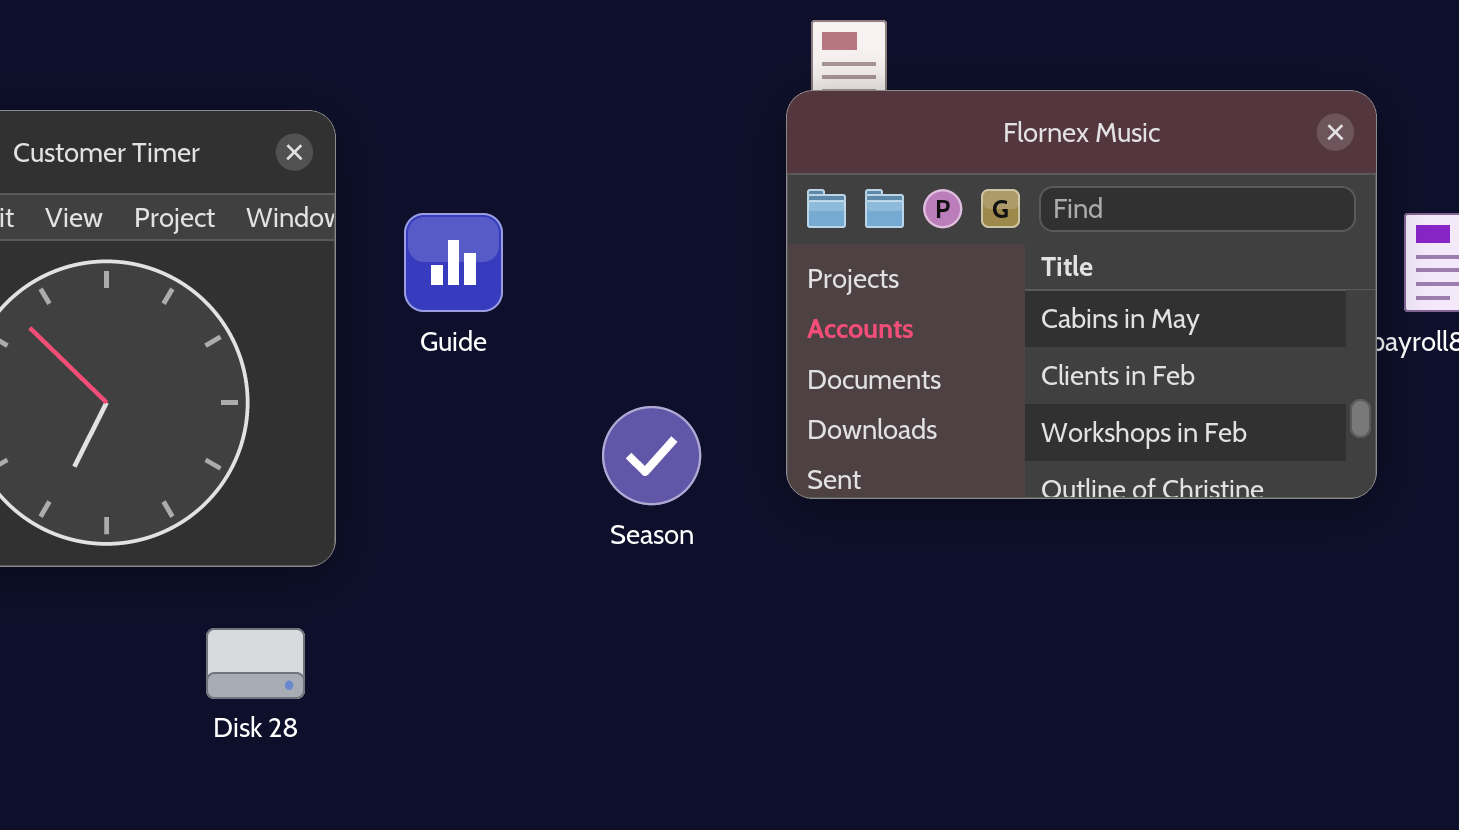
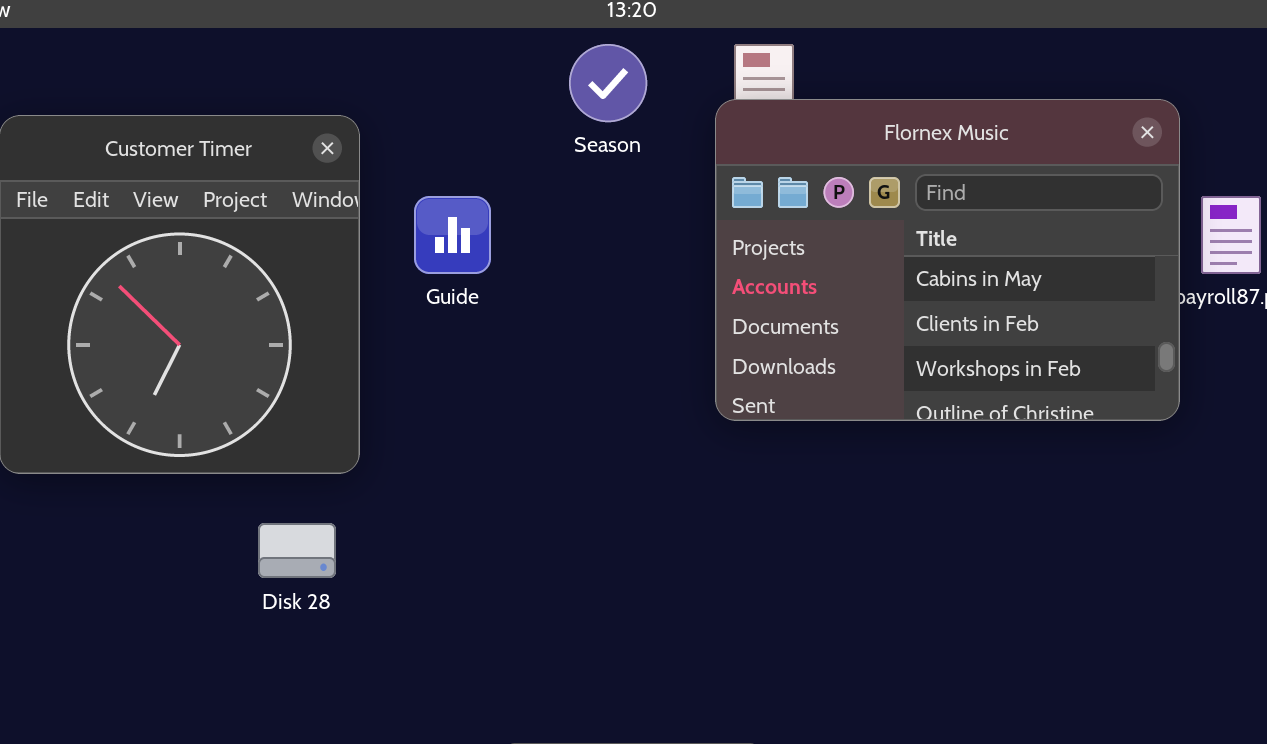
Season: [602,406,701,505] -> [569,44,647,122], moved

